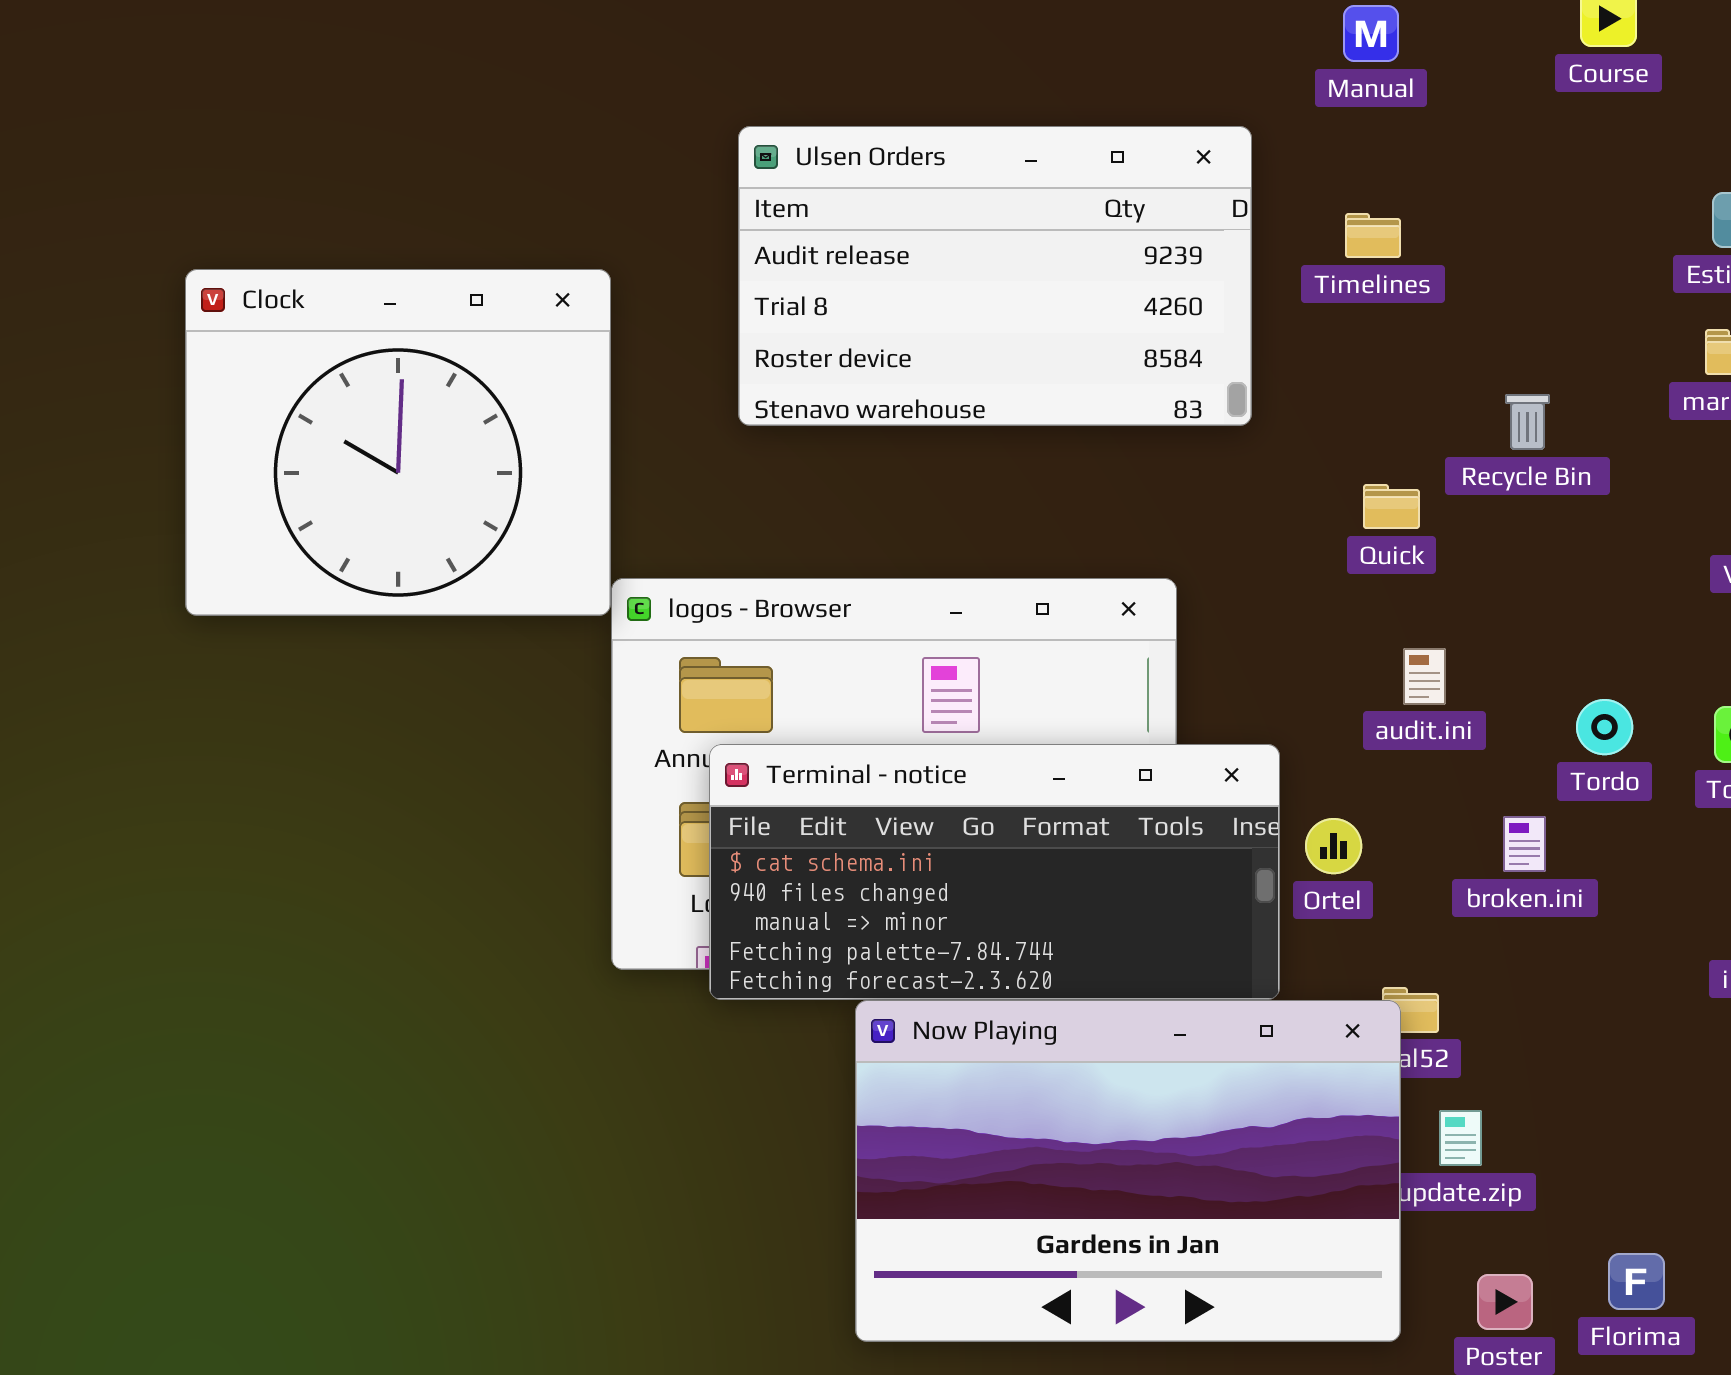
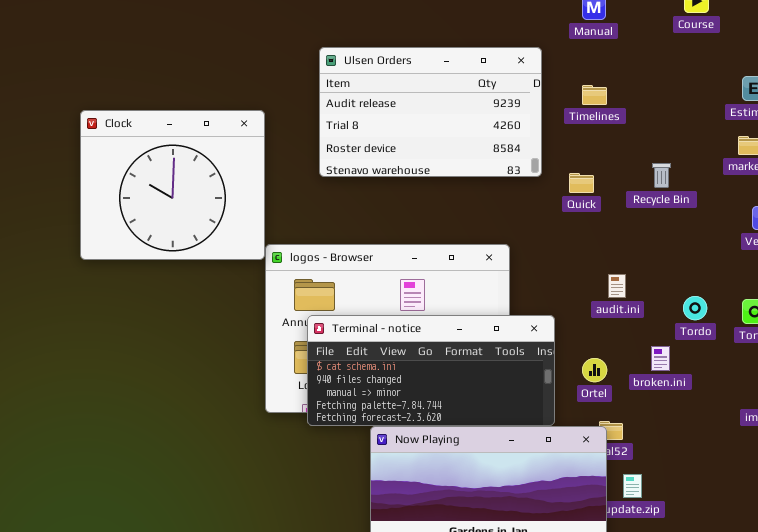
Quick: [1363,484,1420,529] -> [569,173,594,193], moved
Ortel: [1305,818,1362,874] -> [582,358,607,382], moved

